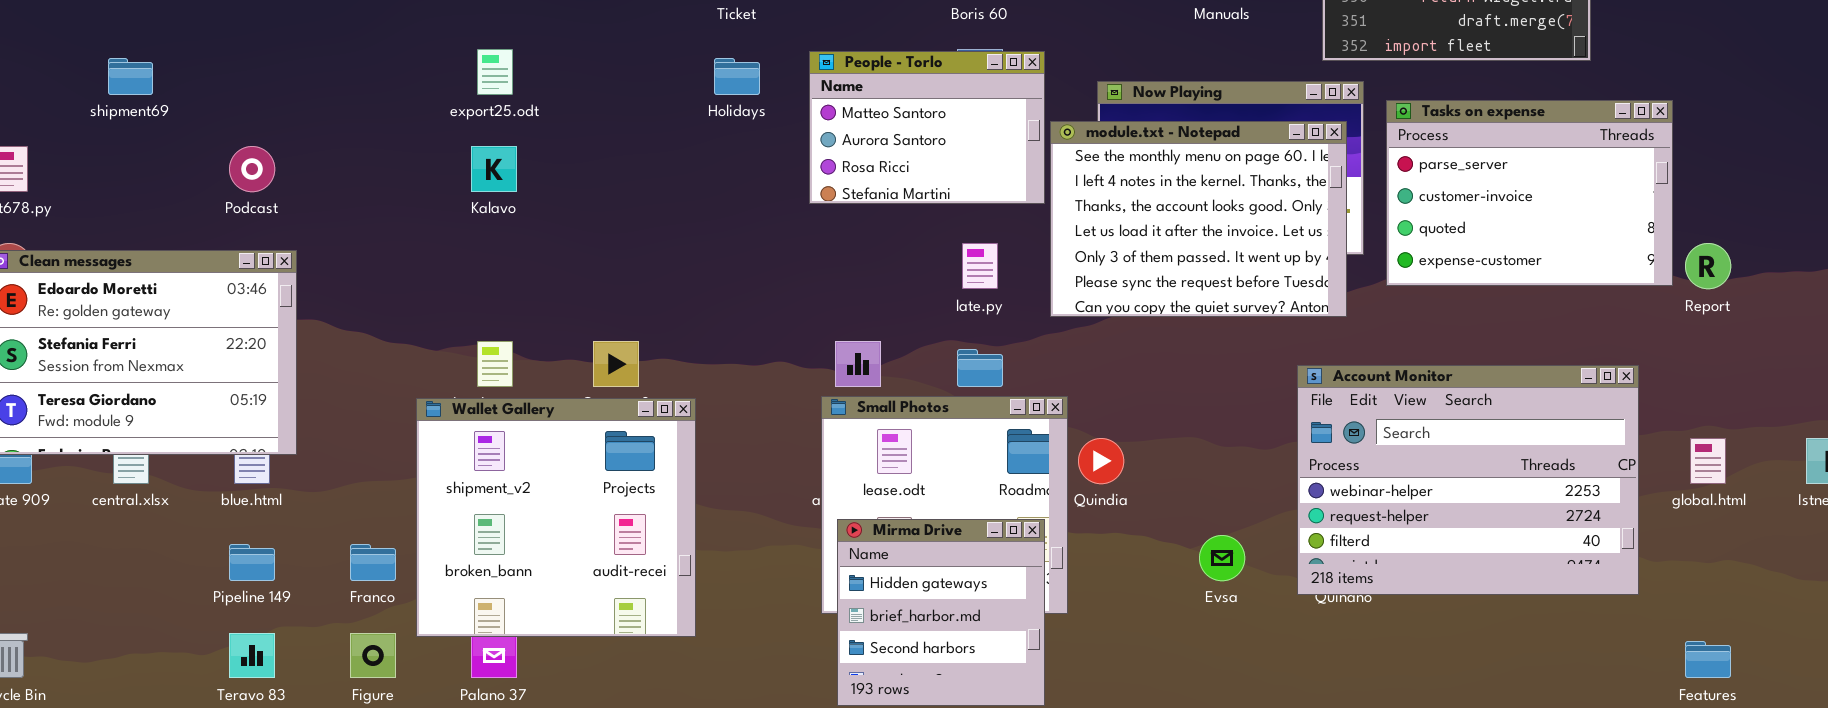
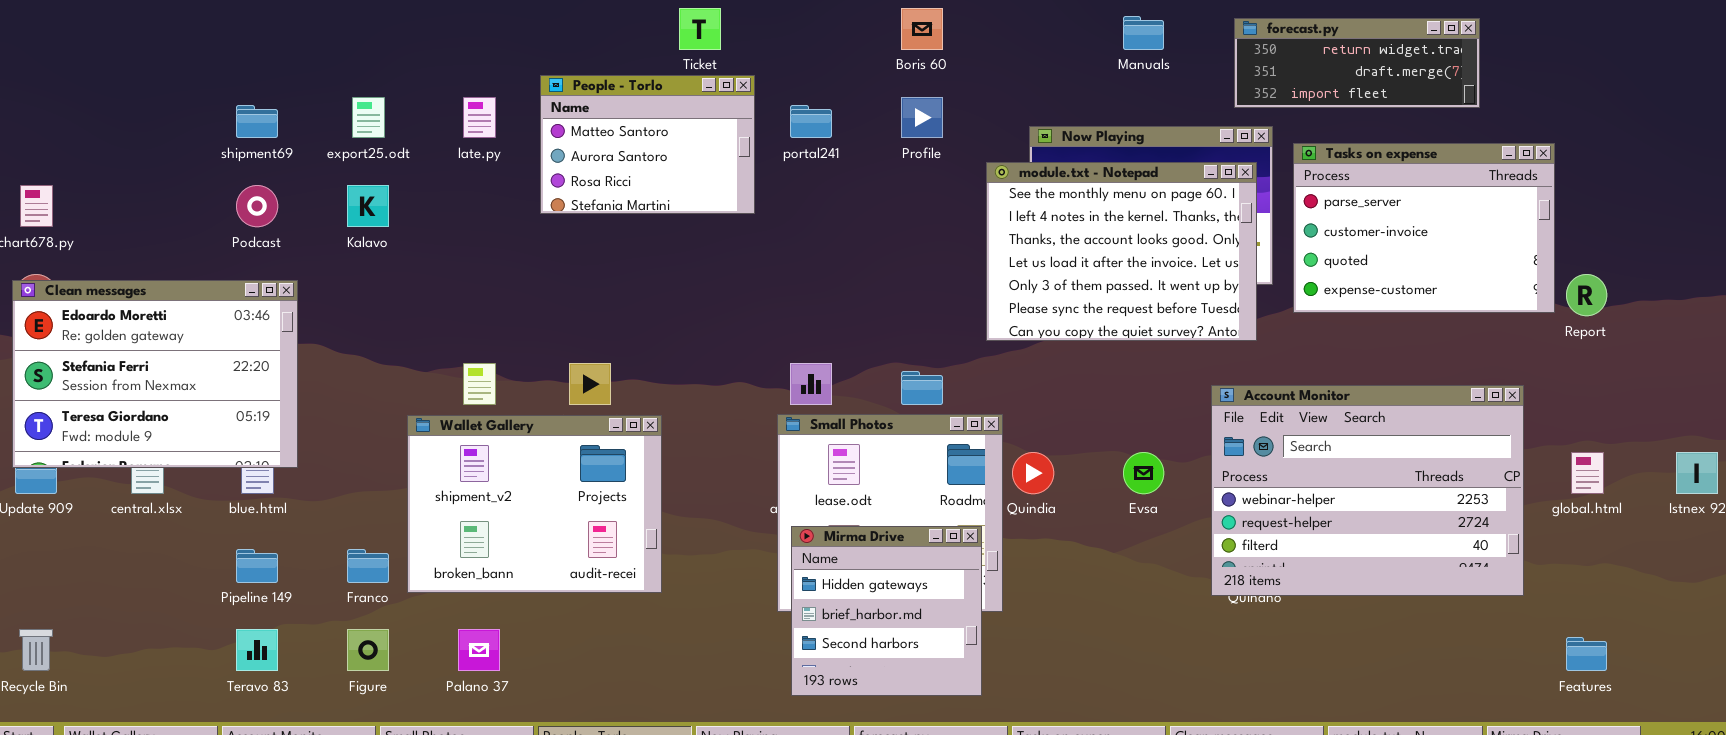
export25.odt: [477,49,513,95] -> [352,97,385,138], moved
People - Torlo: [809,51,1045,204] -> [540,75,755,214], moved
shipment69: [108,58,153,95] -> [236,105,278,138], moved
Kalavo: [471,146,517,192] -> [347,185,389,227], moved
late.py: [962,243,998,289] -> [463,97,496,138], moved
Wallet Gallery: [416,398,696,637] -> [407,415,662,593], resized
Evsa: [1199,535,1245,581] -> [1123,452,1164,494], moved

